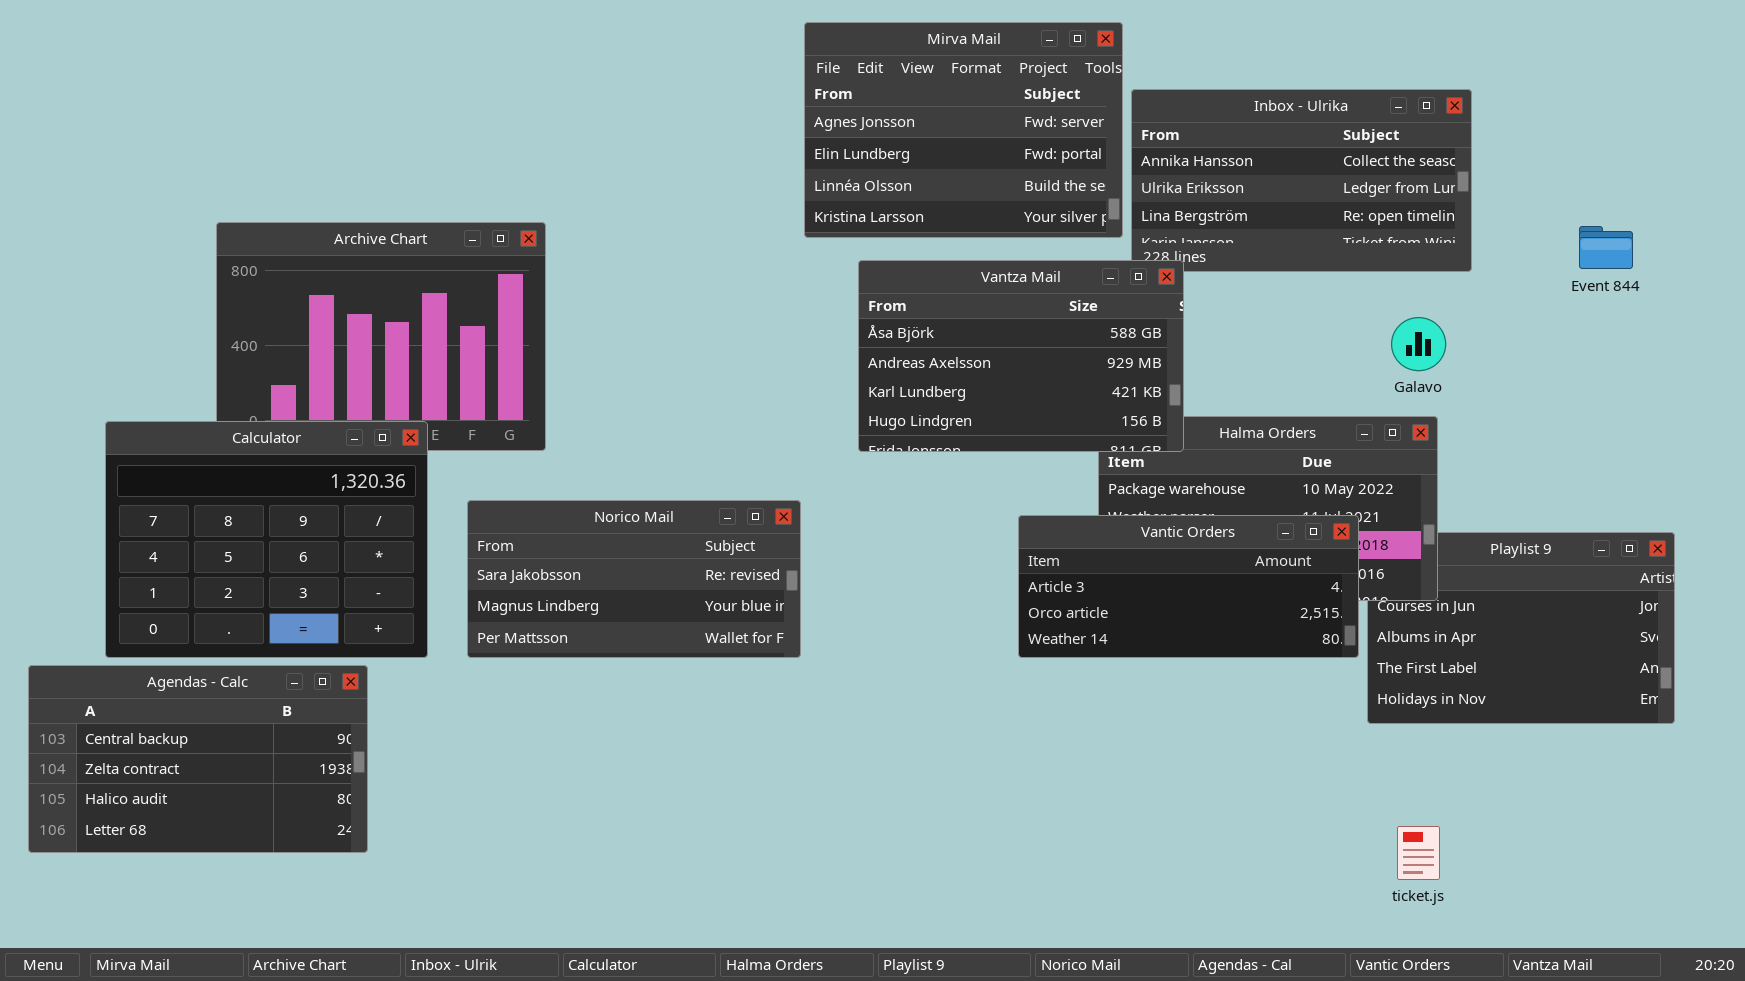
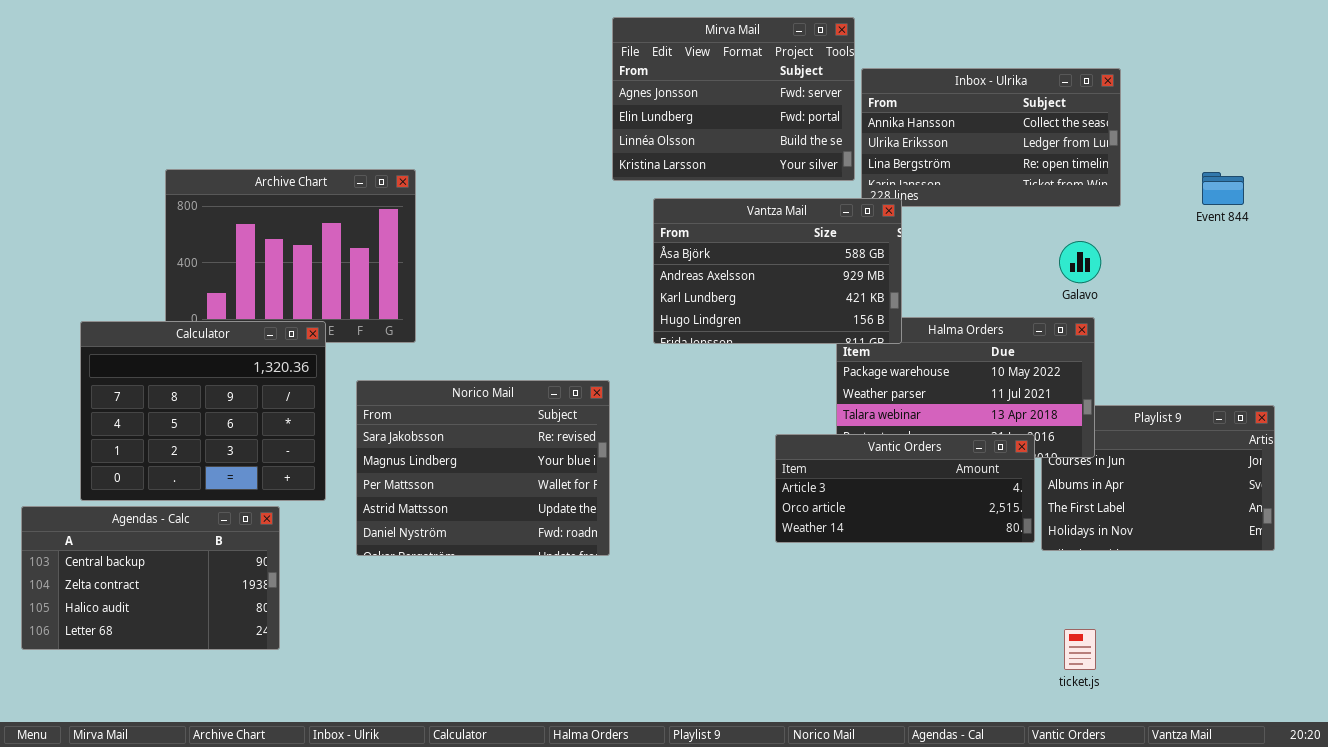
Norico Mail: [467,500,801,658] -> [356,380,610,556], resized
Vantic Orders: [1018,515,1359,658] -> [775,434,1035,543], moved

